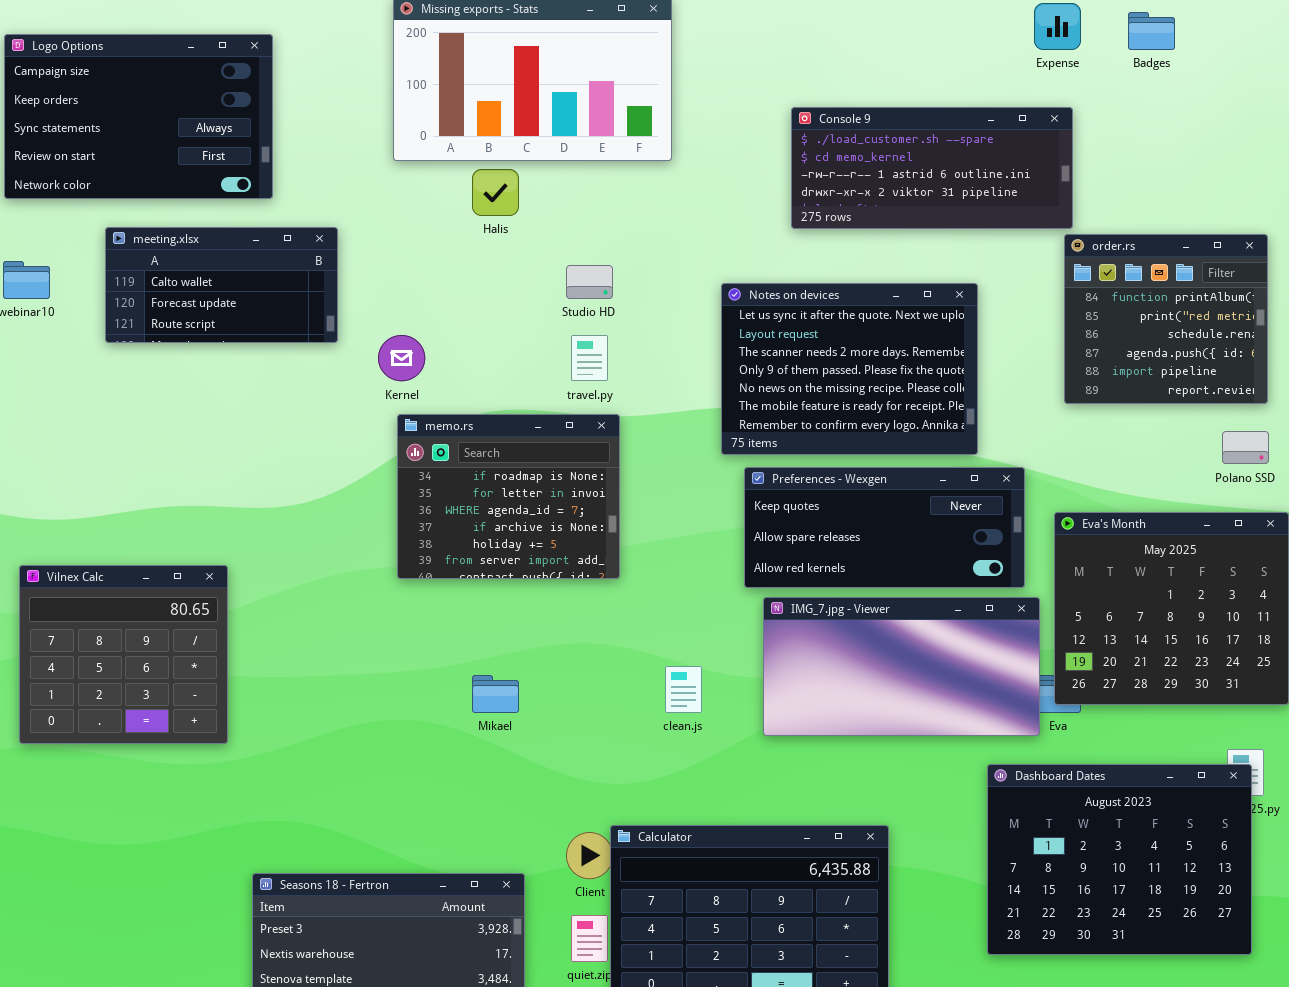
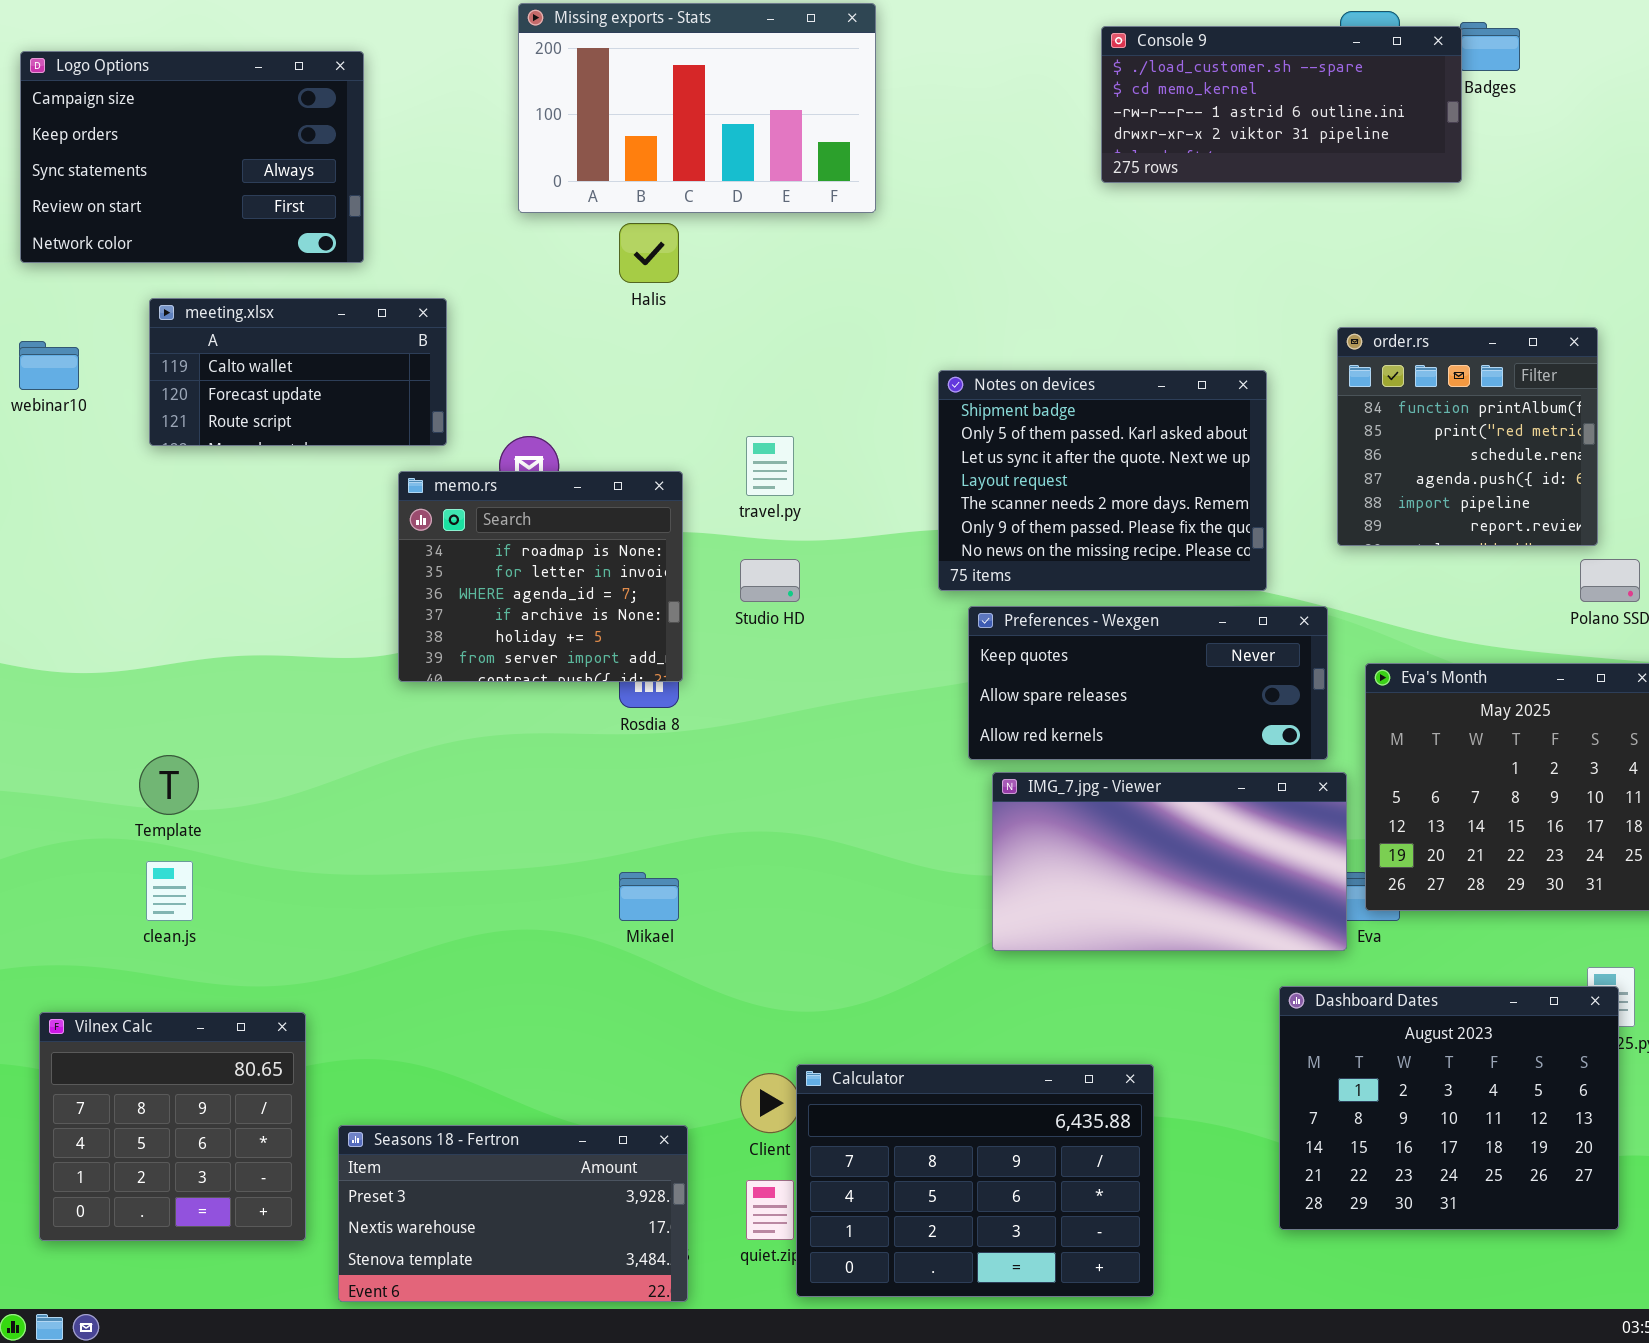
Console 9: [791,107,1073,229] -> [1101,26,1462,183], moved
order.rs: [1064,234,1268,404] -> [1337,327,1598,546], moved
Studio HD: [566,265,613,299] -> [740,559,800,602], moved
Notes on devices: [721,283,978,455] -> [938,370,1267,591], scrolled up 2 rows
memo.rs: [397,414,620,579] -> [398,471,683,682], moved
Vilnex Calc: [19,565,228,744] -> [39,1012,306,1241], moved
clean.js: [665,666,702,713] -> [146,861,193,921], moved

